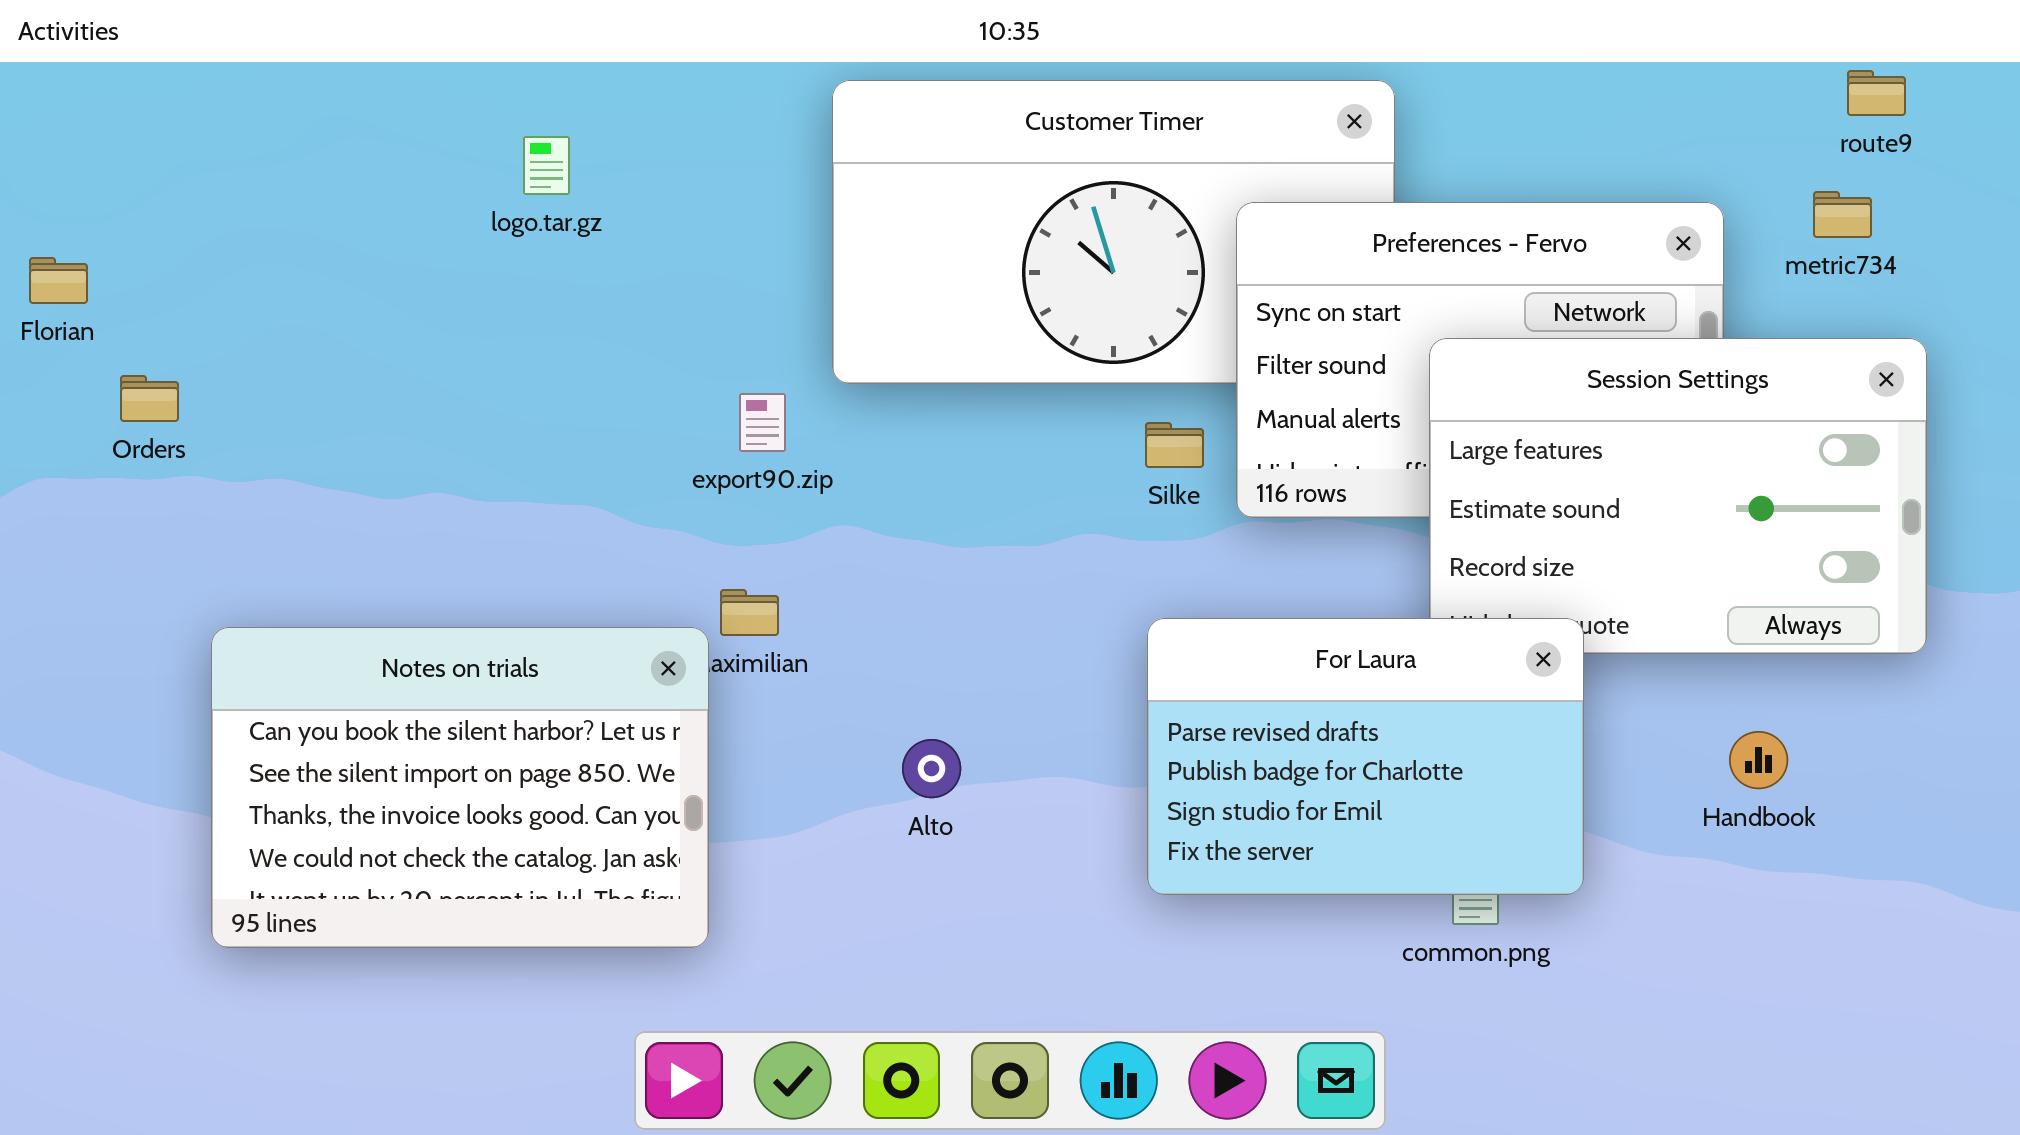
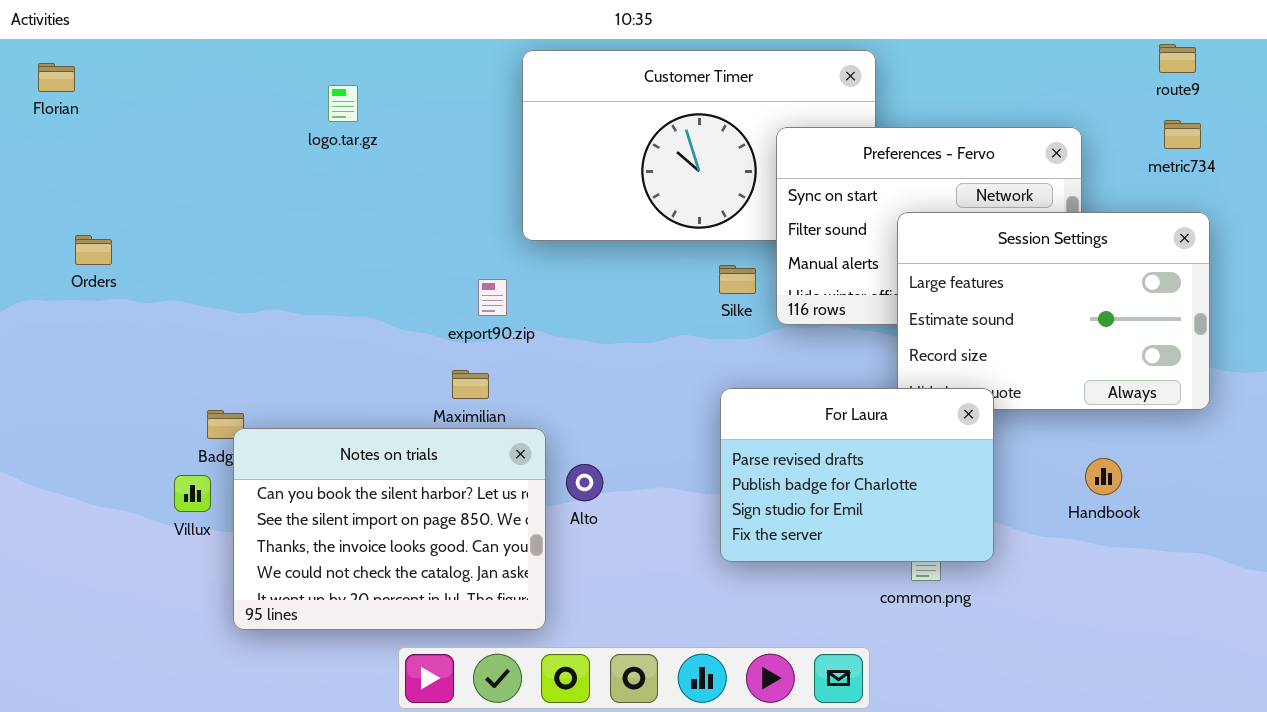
metric734: [1813,191,1872,238] -> [1164,120,1201,149], moved
Florian: [29,257,88,304] -> [38,63,75,92], moved
export90.zip: [739,393,786,452] -> [478,279,507,316], moved
Notes on trials: [211,627,709,948] -> [233,428,546,630], moved

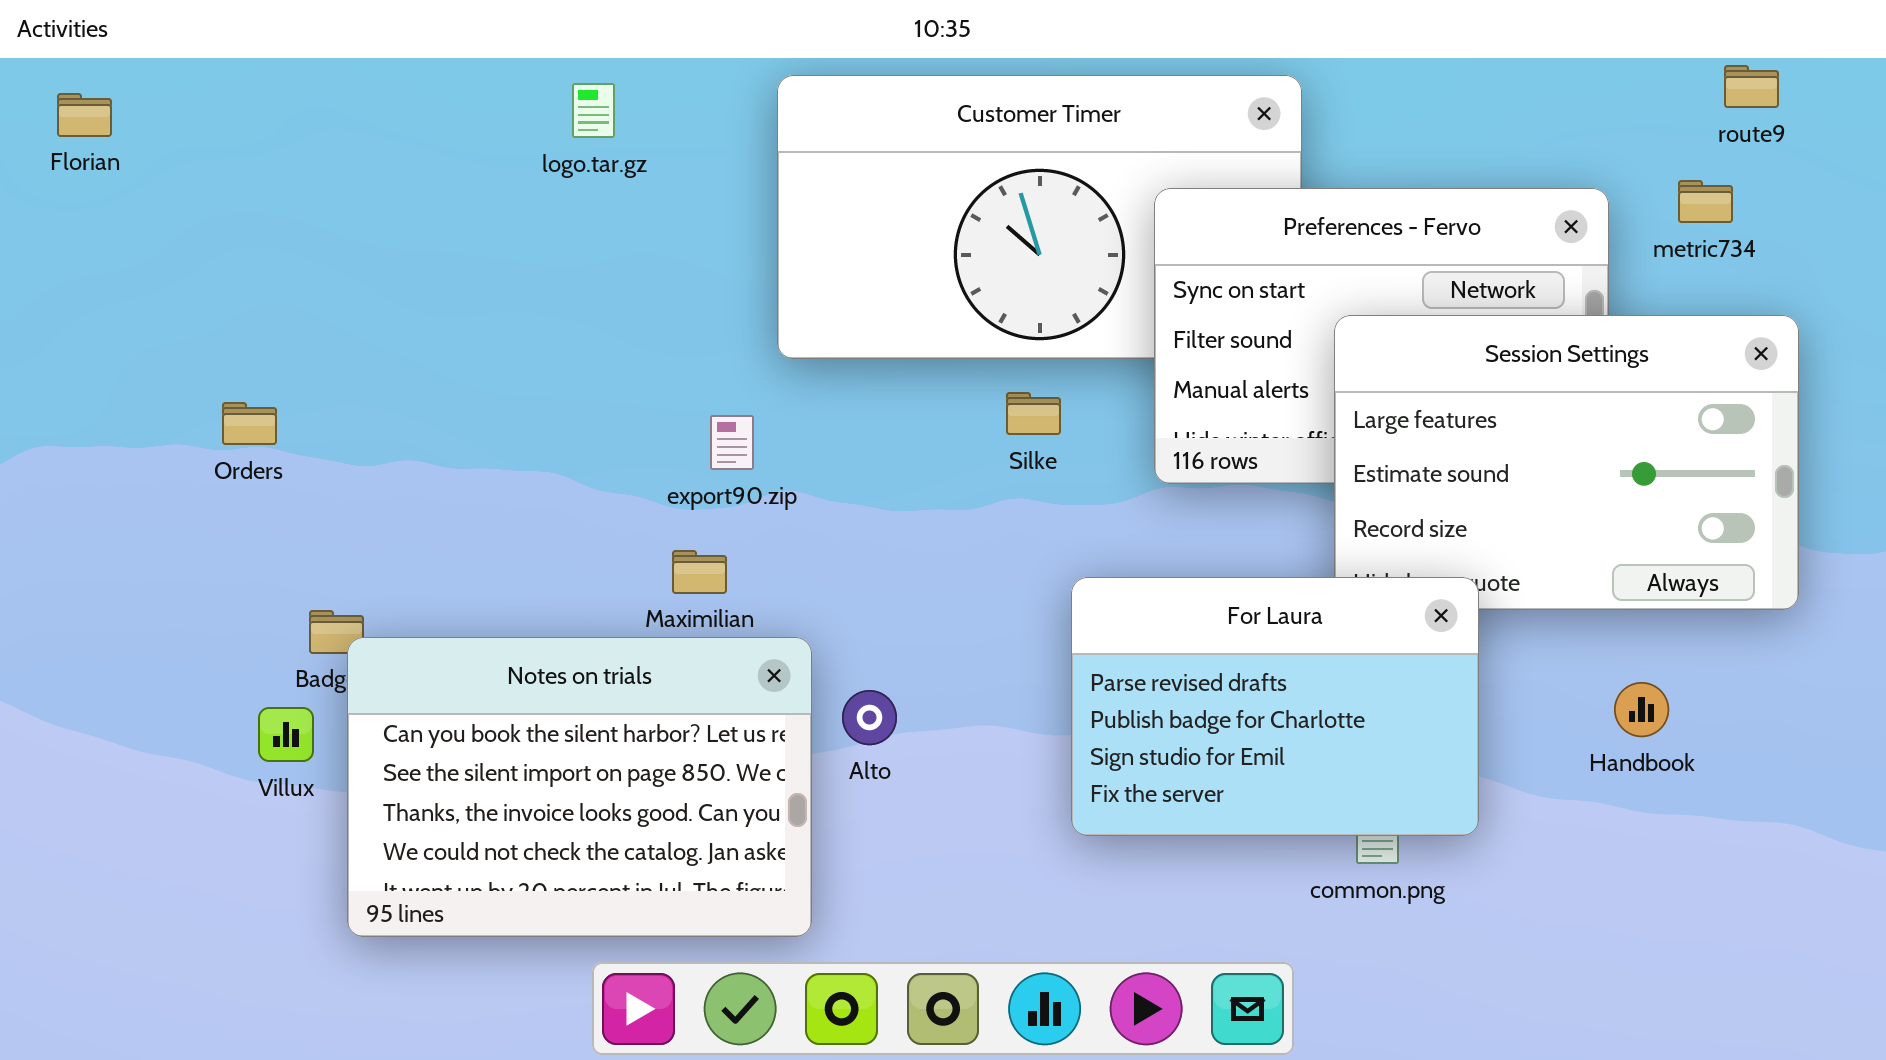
logo.tar.gz: [328,85,358,122] -> [572,83,615,138], moved
metric734: [1164,120,1201,149] -> [1678,180,1733,223], moved
Orders: [75,235,112,265] -> [222,402,277,445], moved
Silke: [719,265,756,294] -> [1006,392,1061,435], moved

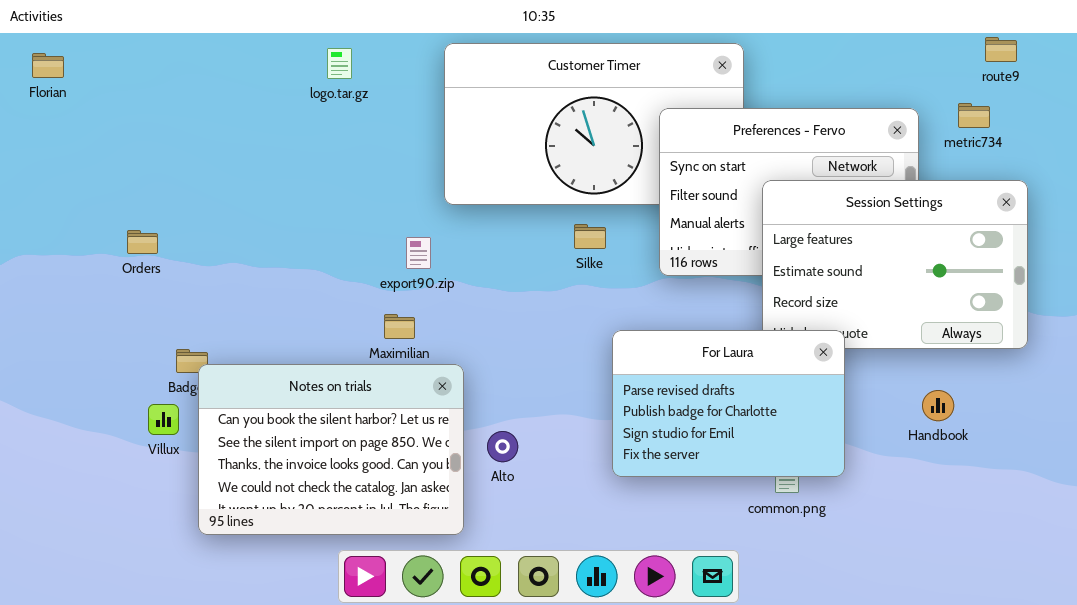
Alto: [842,690,897,745] -> [487,431,518,462], moved

